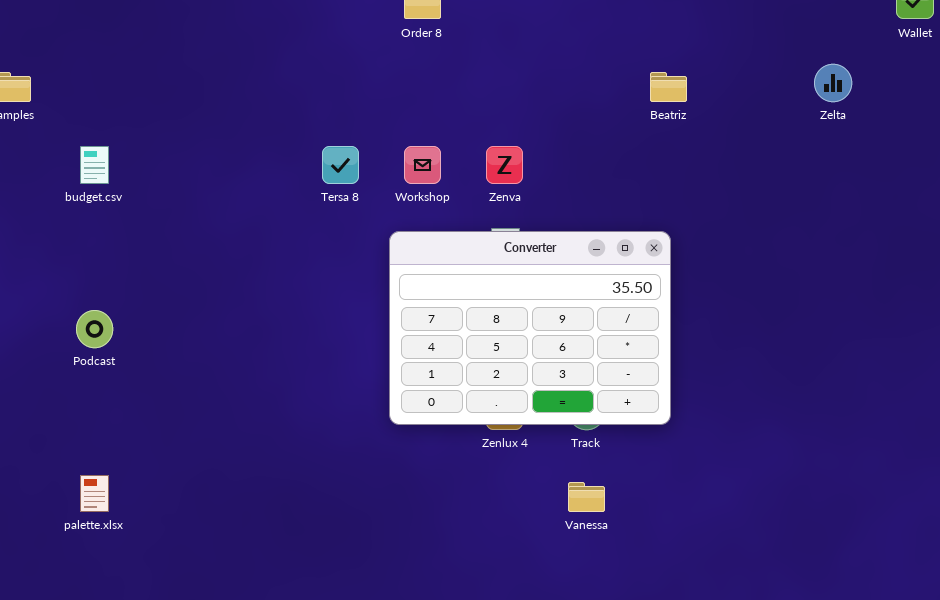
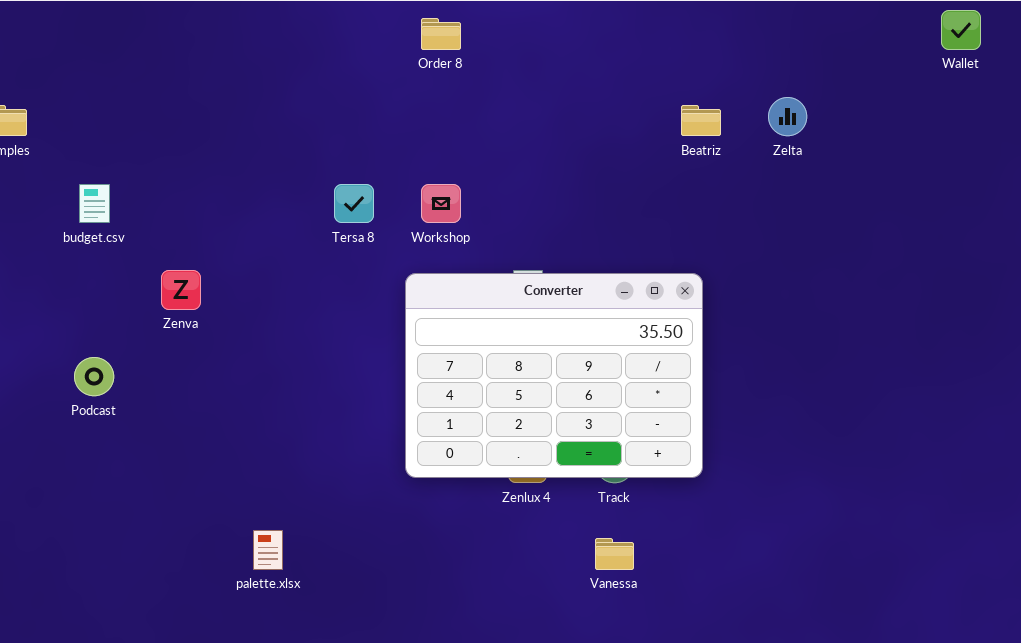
Zelta: [814,64,852,102] -> [768,97,807,136], moved
Zenva: [486,146,523,184] -> [161,270,201,310], moved
palette.xlsx: [80,475,109,512] -> [253,530,283,570], moved

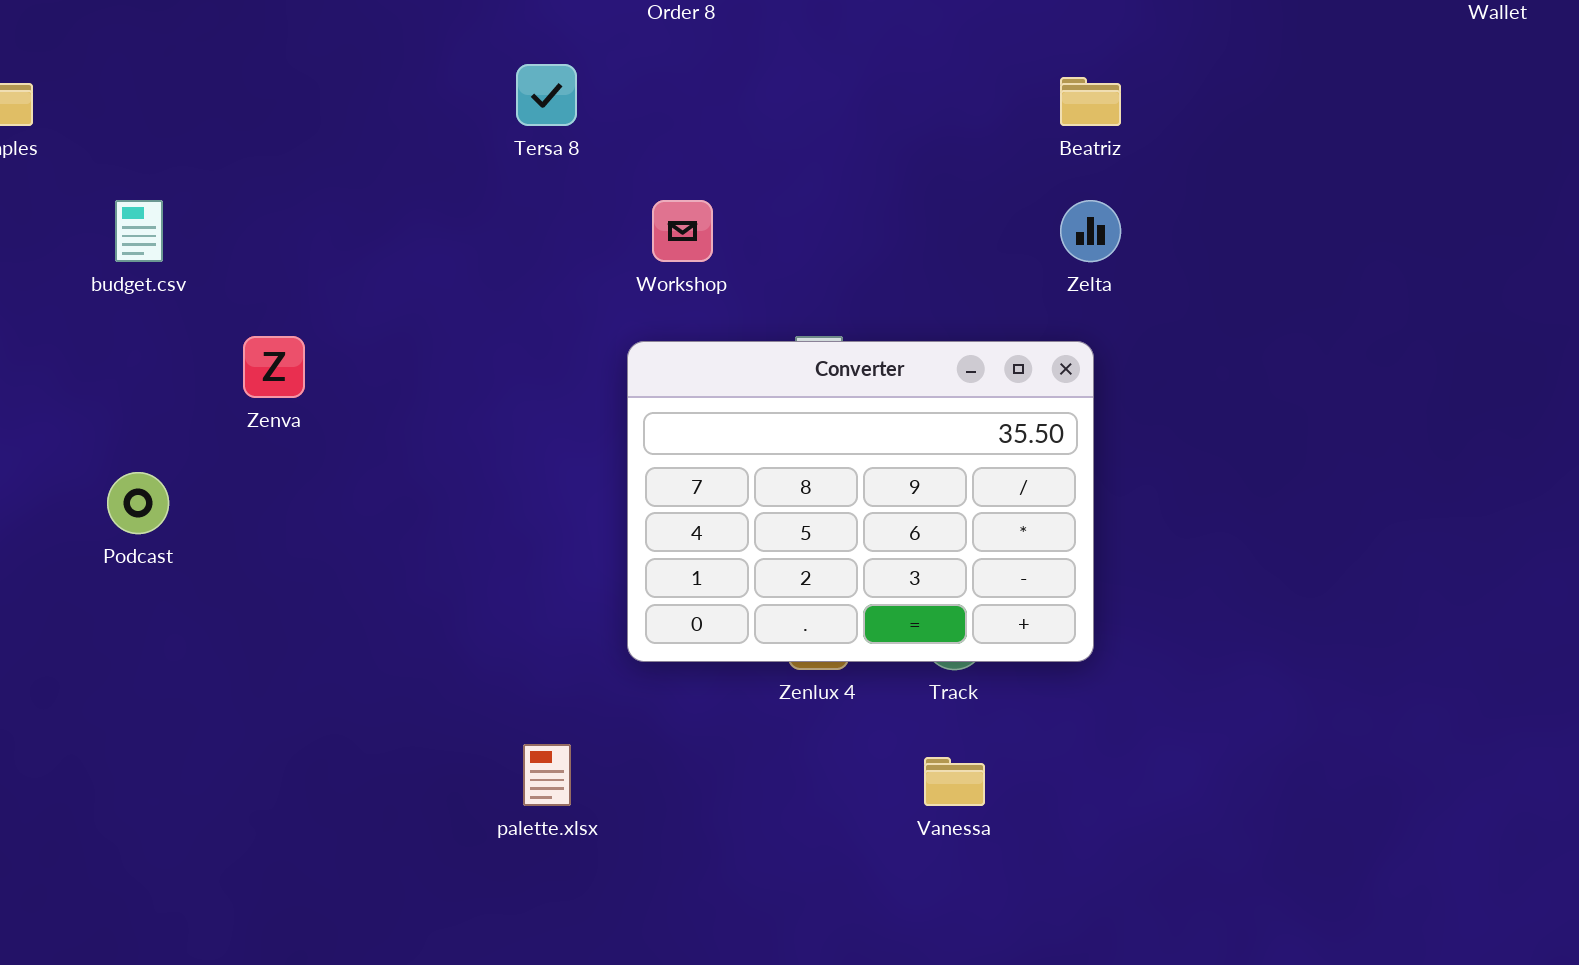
Zelta: [768,97,807,136] -> [1060,200,1121,262], moved
Tersa 8: [334,184,374,223] -> [516,64,577,126], moved
palette.xlsx: [253,530,283,570] -> [523,744,571,806], moved

